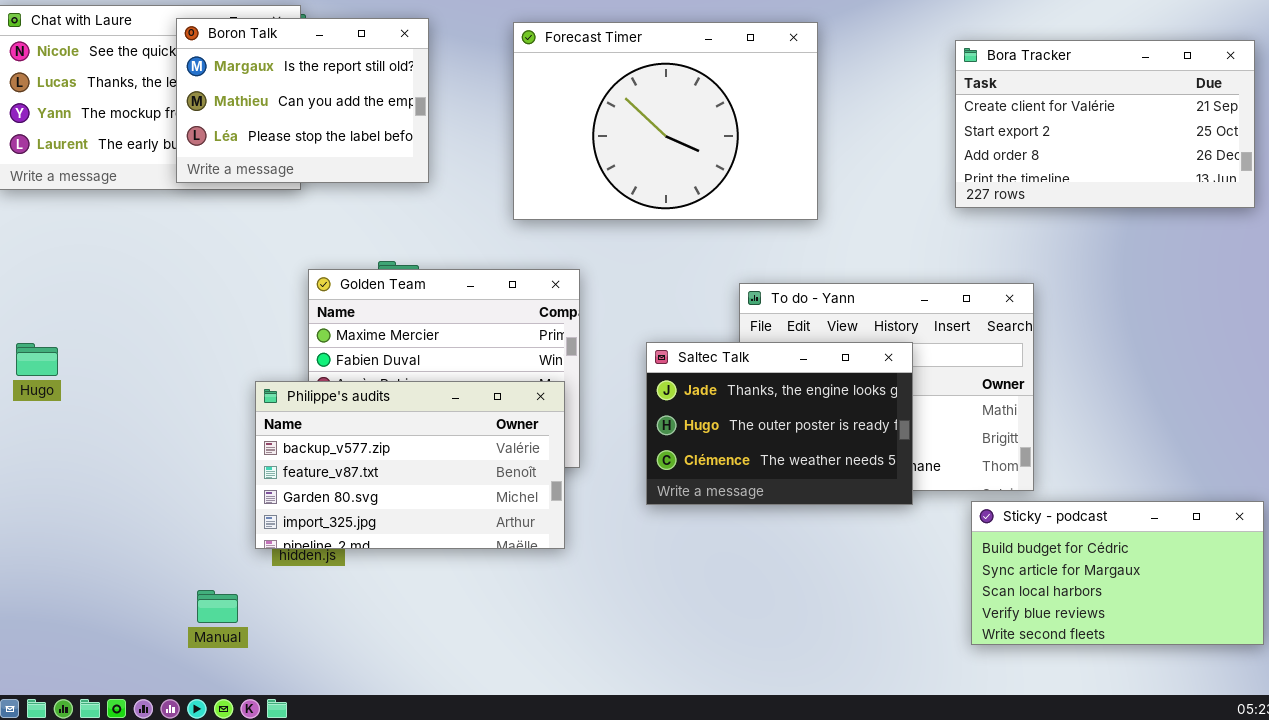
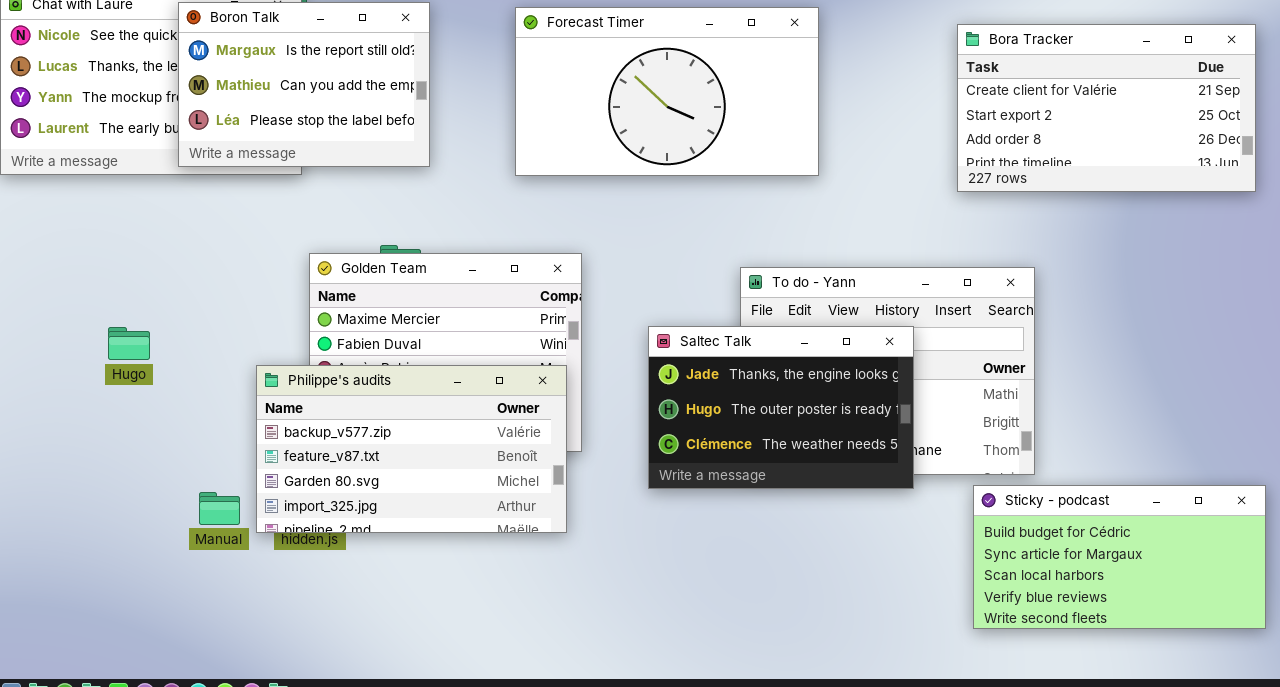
Forecast Timer: [513,22,818,220] -> [515,7,819,176], resized
Hugo: [16,343,58,376] -> [108,327,150,360], moved
Manual: [197,590,238,623] -> [199,492,240,525], moved

